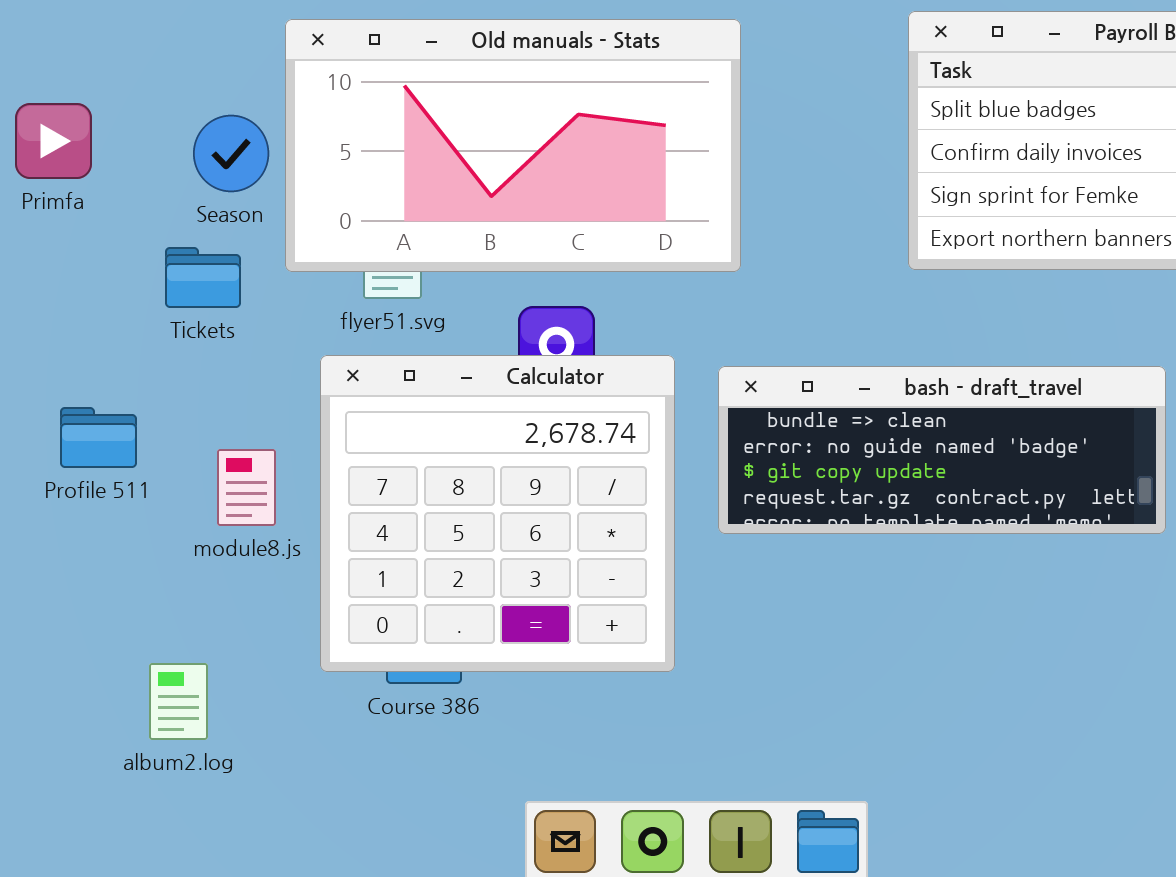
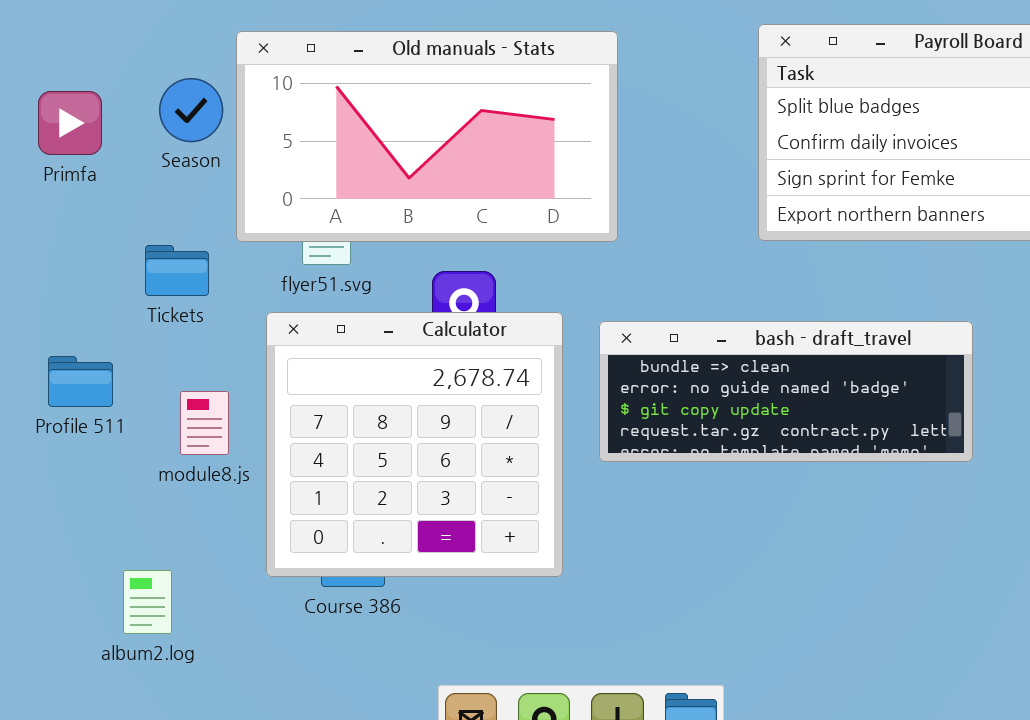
Primfa: [15,103,92,179] -> [38,91,102,155], moved
Season: [193,115,269,192] -> [159,78,223,142], moved
Tickets: [165,247,241,308] -> [145,245,209,296], moved

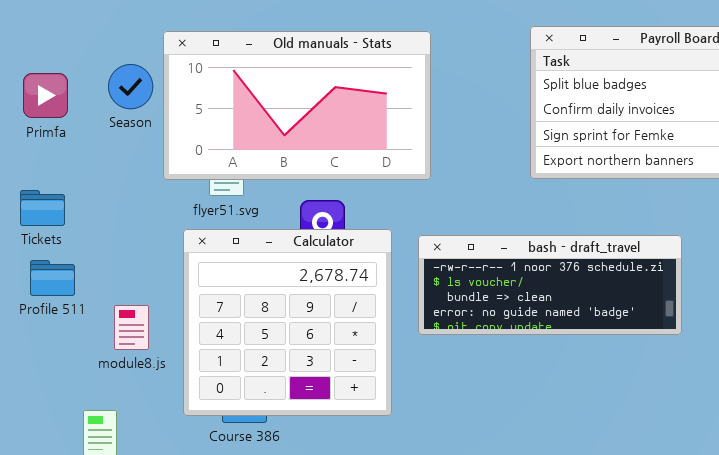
Tickets: [145,245,209,296] -> [20,190,65,226], moved
bash - draft_travel: [599,321,973,462] -> [418,235,682,335], scrolled up 2 rows
module8.js: [180,391,229,455] -> [114,305,149,350], moved

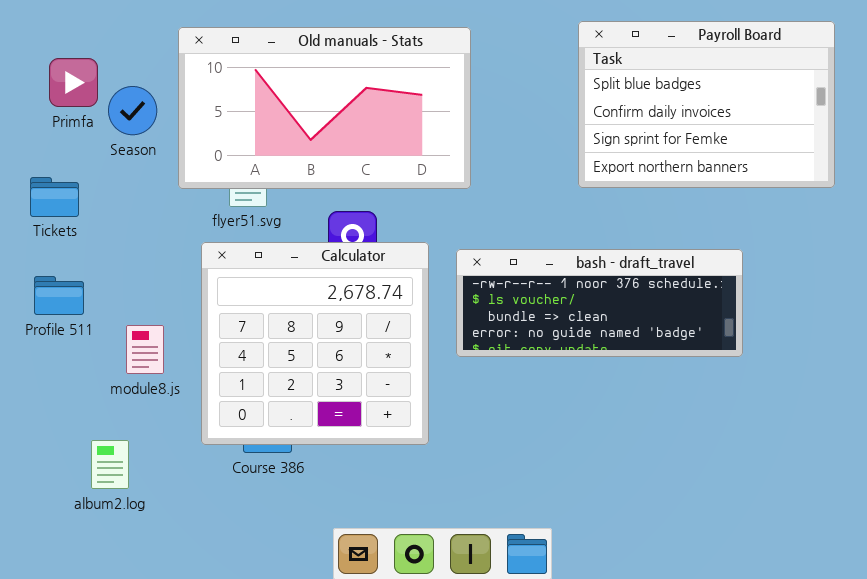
Season: [108,64,153,109] -> [108,86,157,135], moved
Primfa: [23,73,68,118] -> [49,58,98,107], moved
Tickets: [20,190,65,226] -> [30,177,79,217], moved

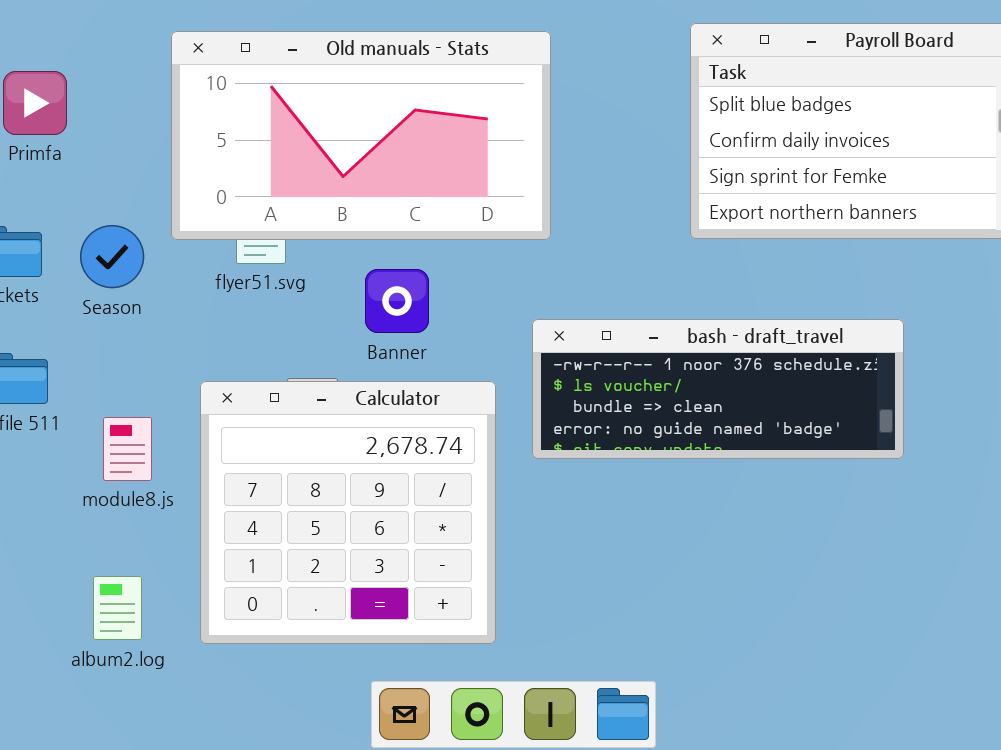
Season: [108,86,157,135] -> [80,225,144,288], moved
Calculator: [201,242,429,445] -> [200,381,496,644], moved
album2.log: [91,440,129,489] -> [93,576,142,640], moved

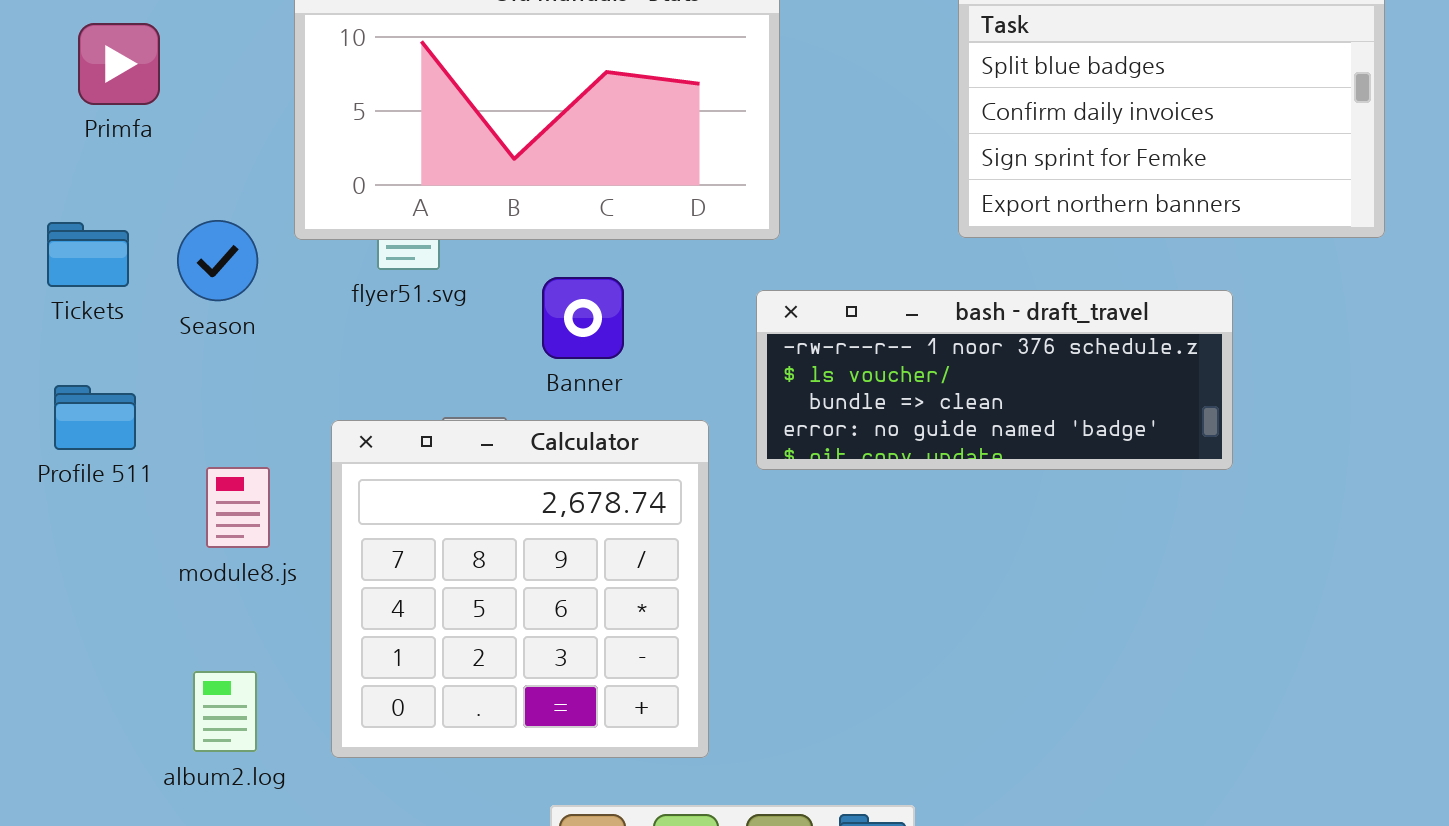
bash - draft_travel: [532,319,904,459] -> [756,290,1233,470], moved

